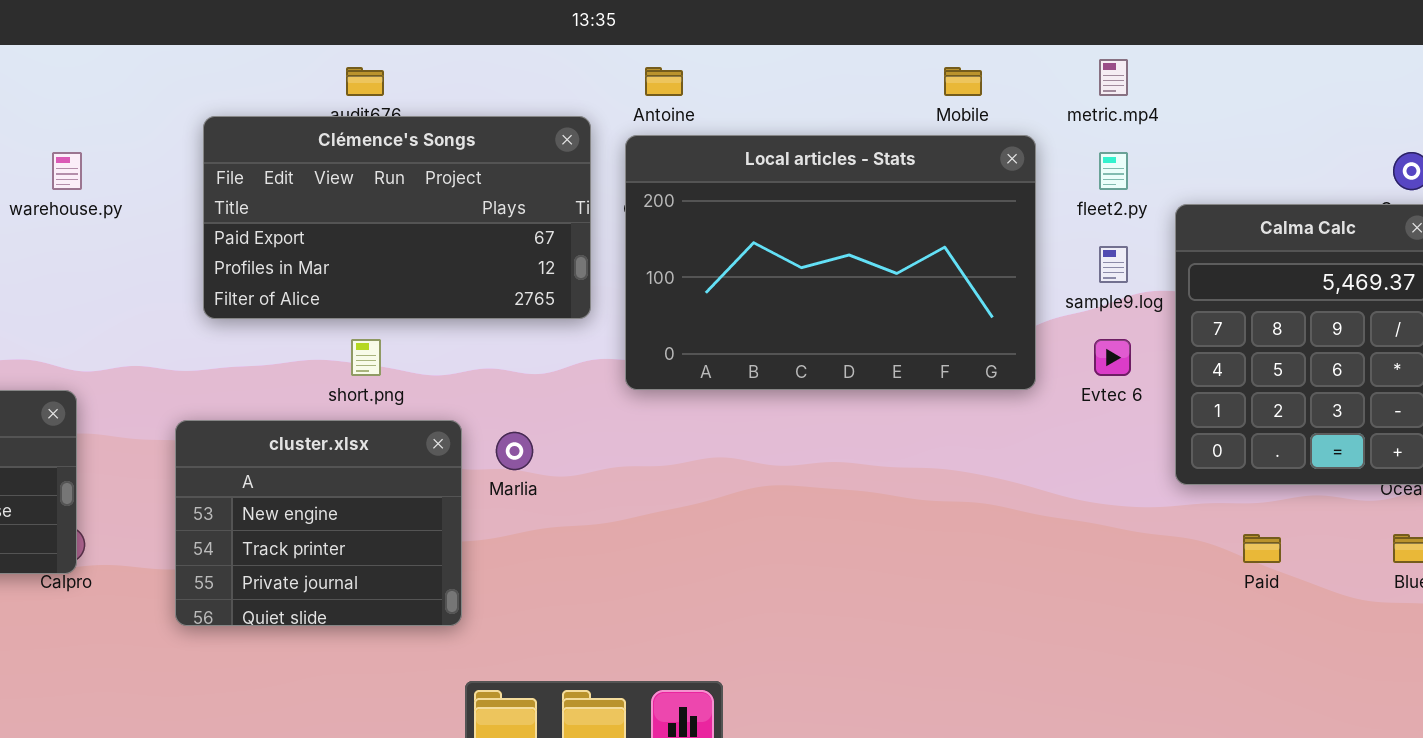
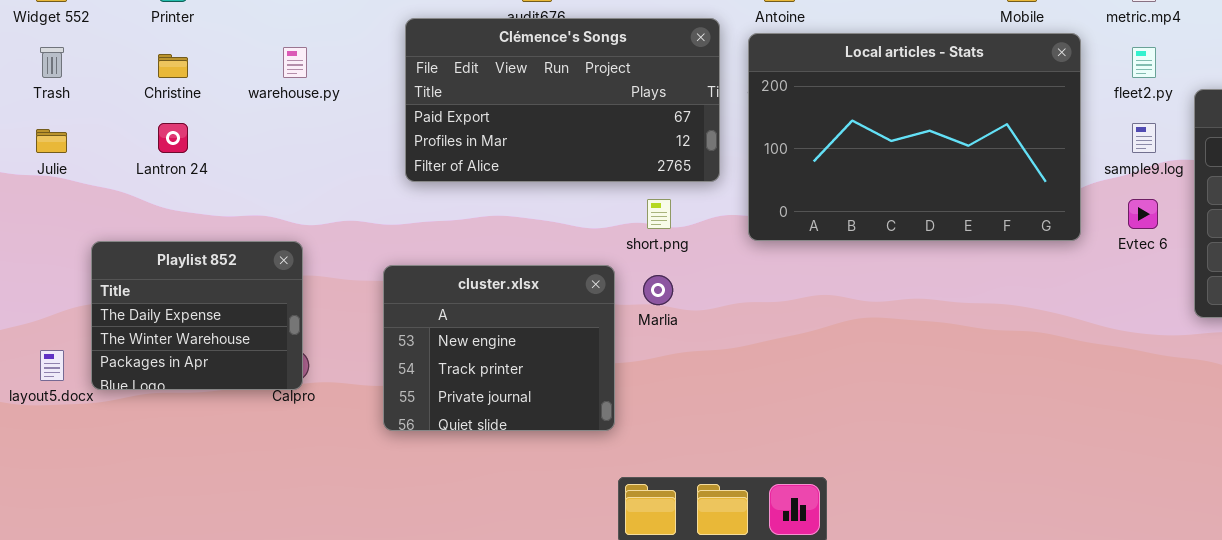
short.png: [351,339,381,376] -> [647,199,671,229], moved

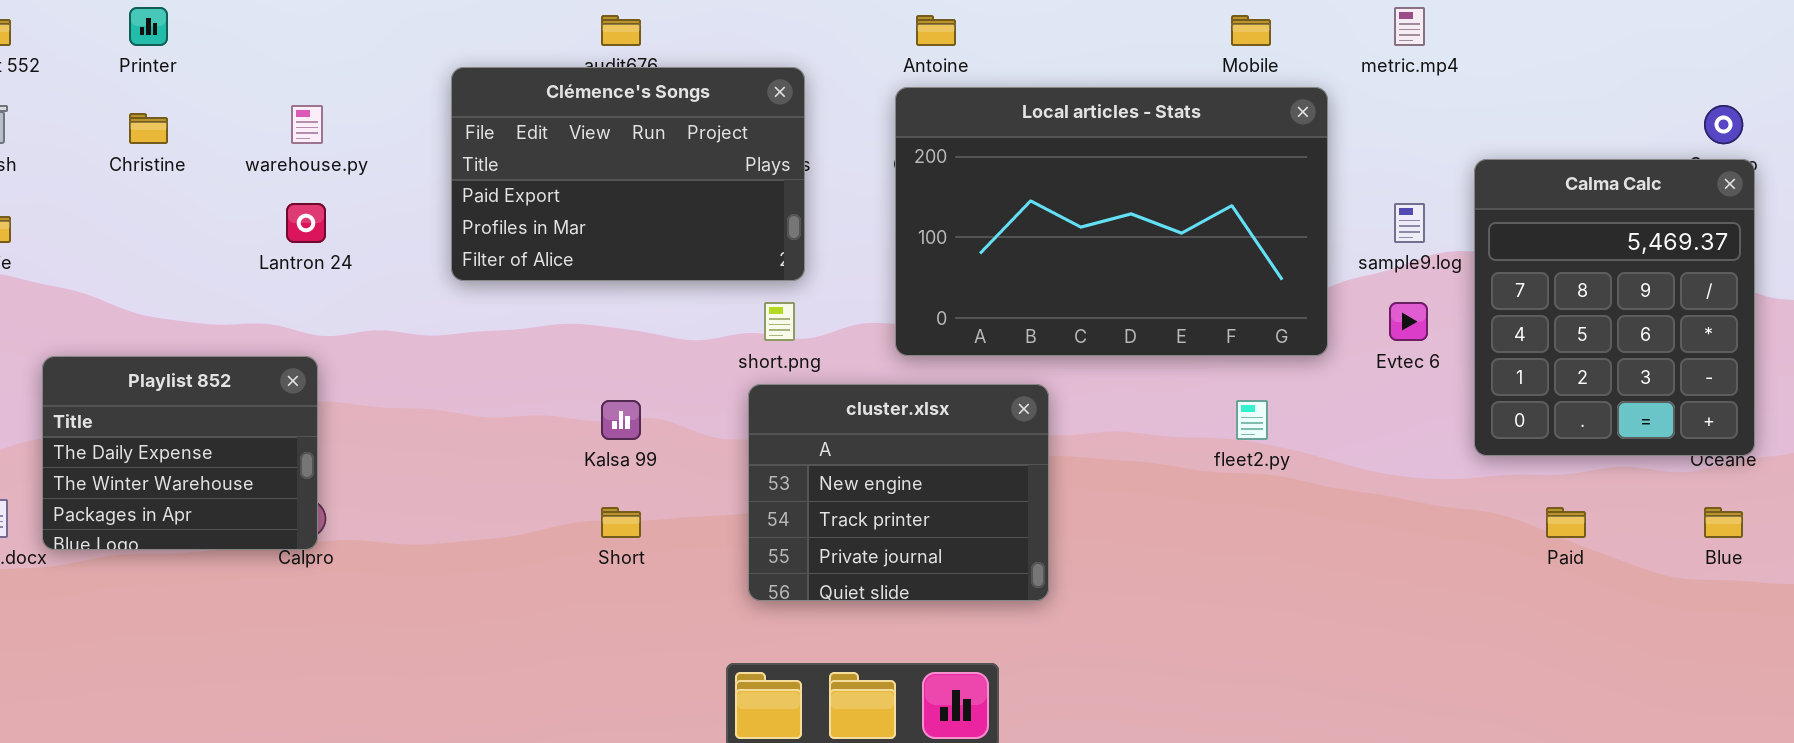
Clémence's Songs: [405,18,720,182] -> [451,67,805,281], resized
fleet2.py: [1132,47,1156,78] -> [1236,400,1268,440], moved
Lantron 24: [158,123,188,153] -> [286,203,326,243], moved
cluster.xlsx: [383,265,615,431] -> [748,384,1049,601], moved

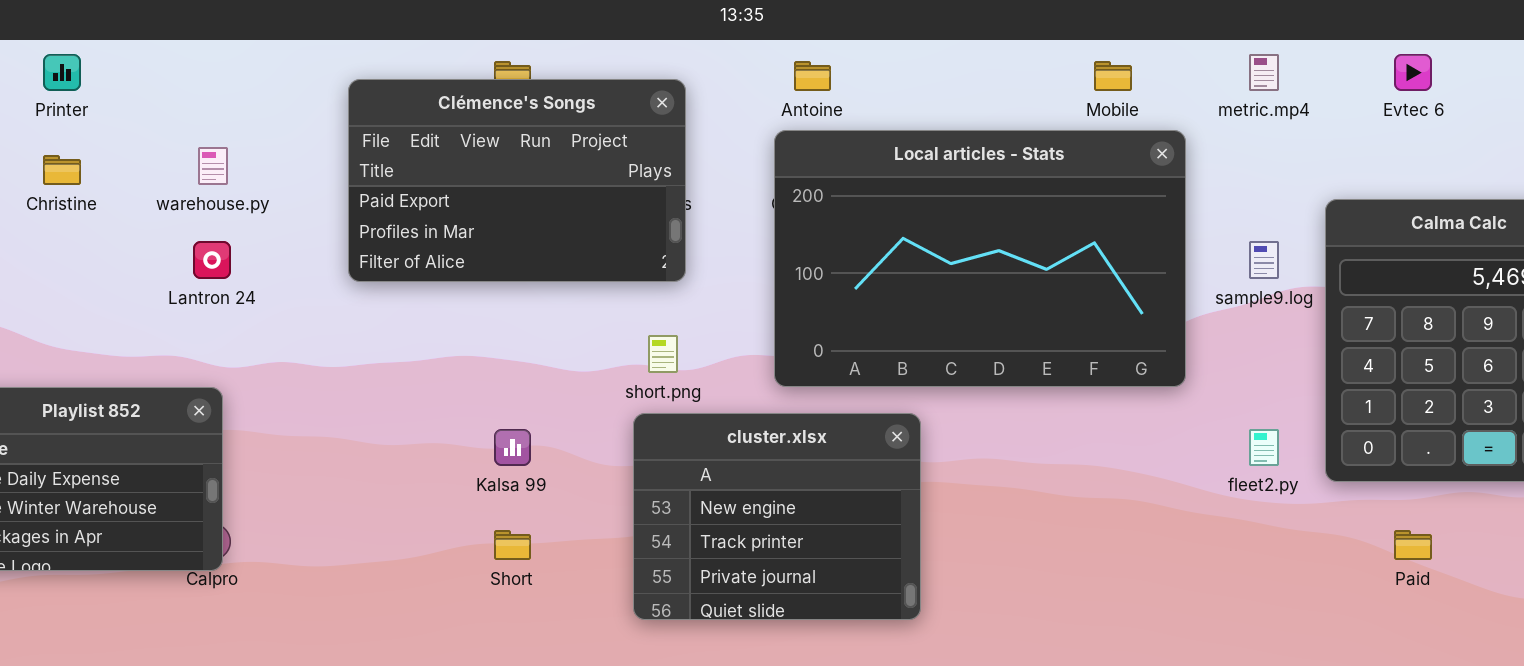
Clémence's Songs: [451,67,805,281] -> [348,79,686,282], moved
Evtec 6: [1389,302,1428,341] -> [1394,54,1432,91], moved
fleet2.py: [1236,400,1268,440] -> [1249,429,1279,466], moved

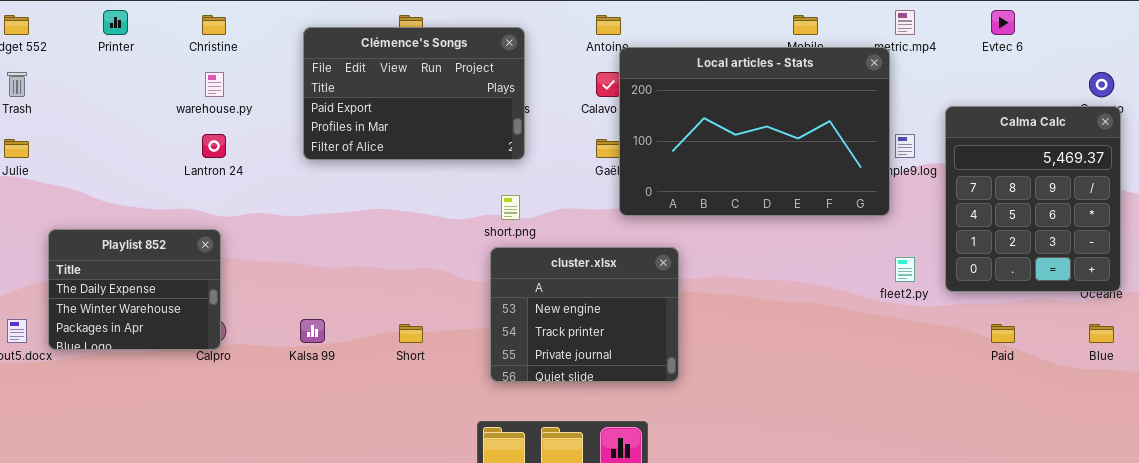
Local articles - Stats: [774,130,1186,387] -> [619,47,890,216], moved
Christine: [43,155,81,185] -> [202,15,226,35], moved
Kalsa 99: [494,429,531,466] -> [300,319,325,343], moved

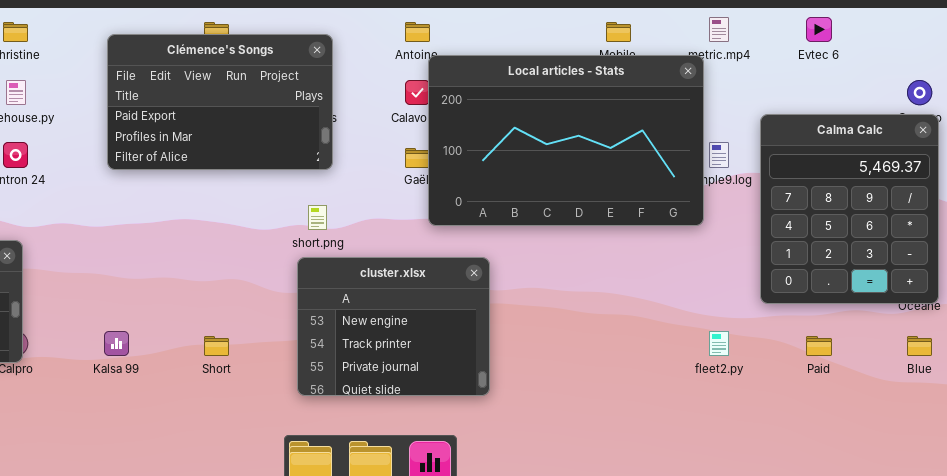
fleet2.py: [895,257,915,282] -> [709,331,729,356], moved

